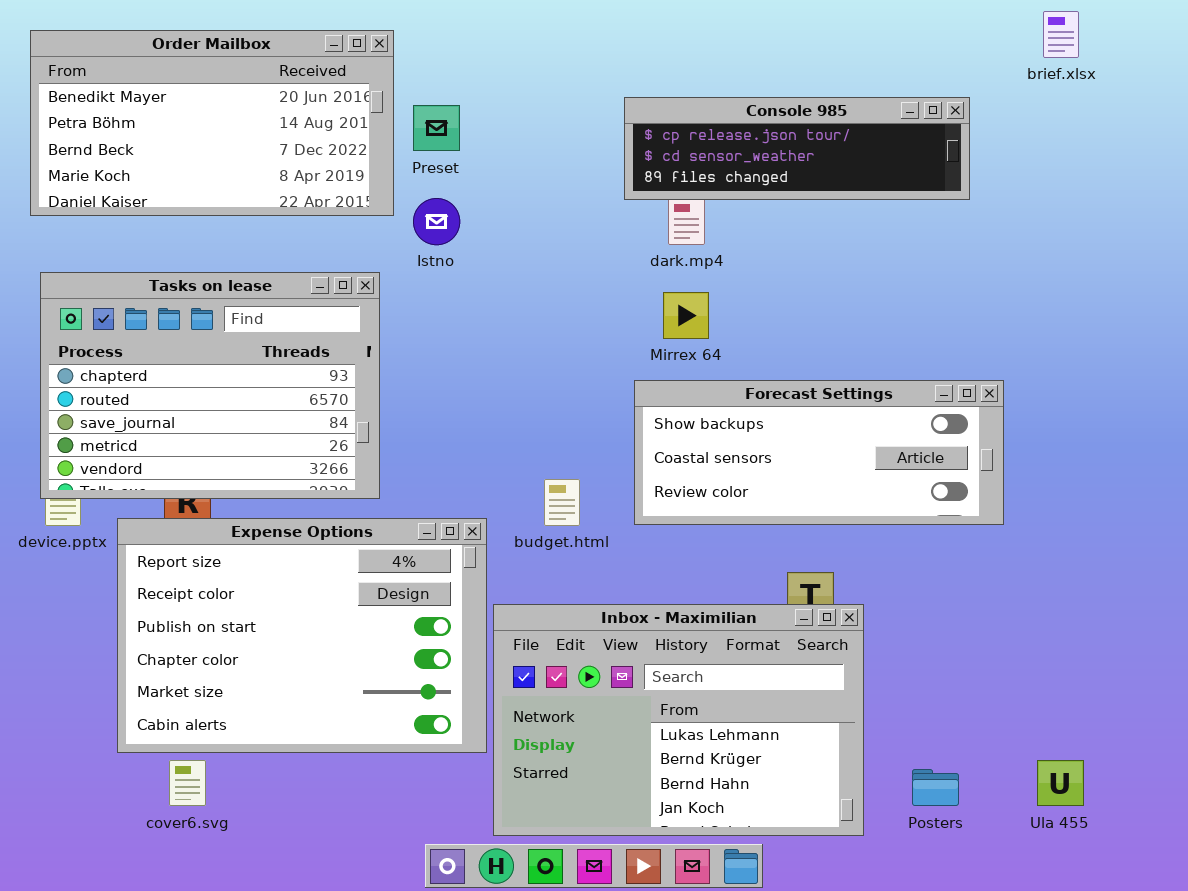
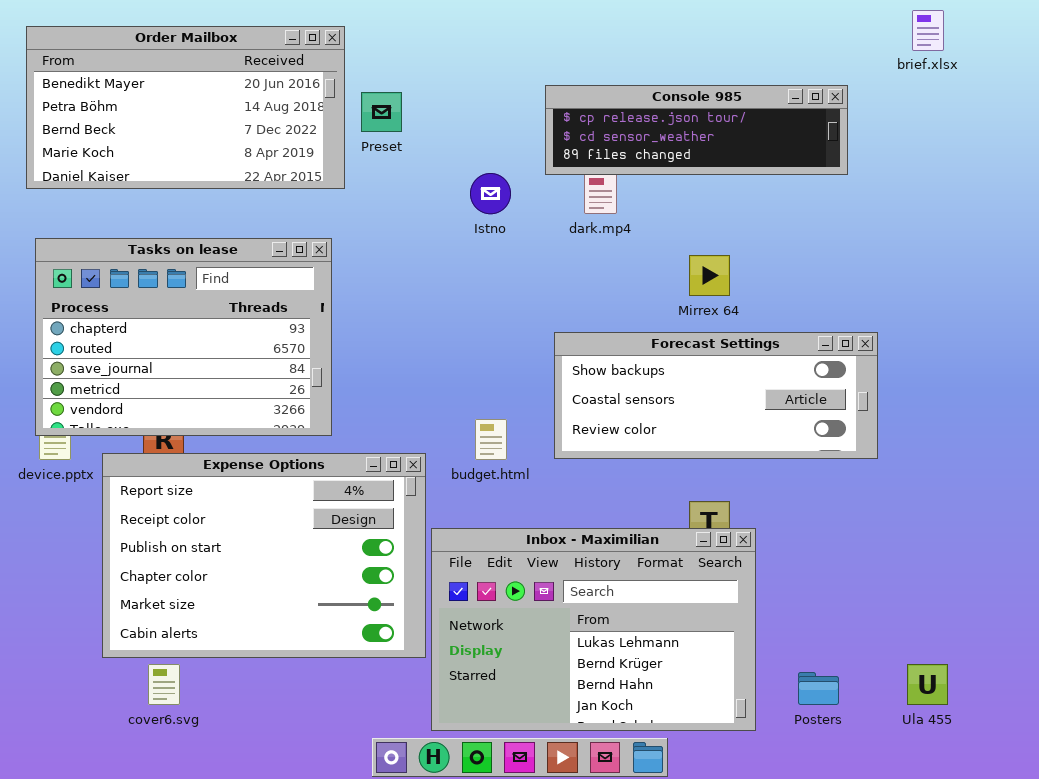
Istno: [413,198,460,245] -> [470,173,511,214], moved
Mirrex 64: [663,292,709,339] -> [689,255,730,296], moved

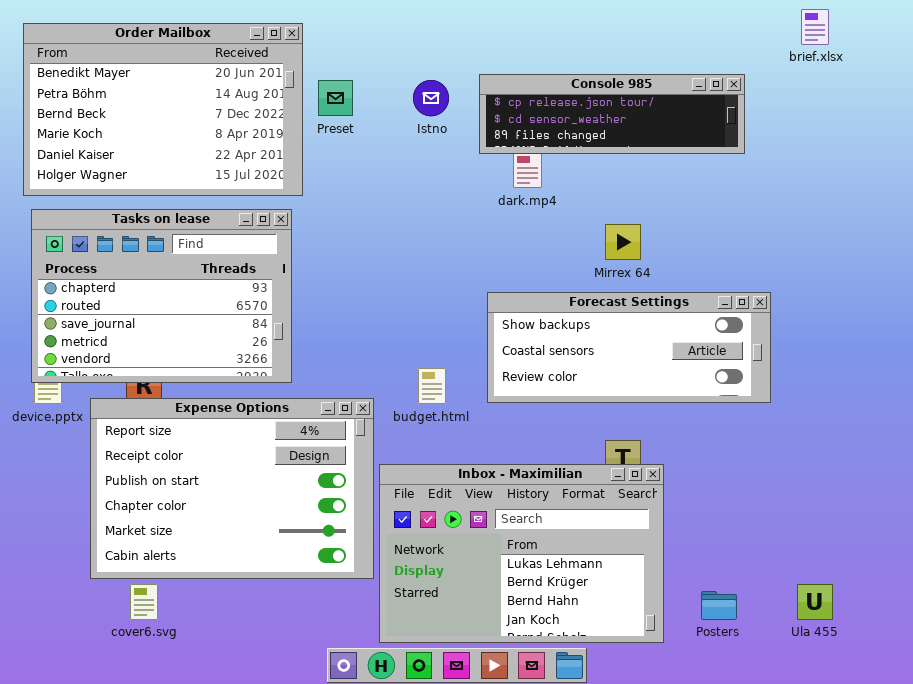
Order Mailbox: [26,26,345,189] -> [23,23,303,196], resized
Istno: [470,173,511,214] -> [413,80,449,116], moved

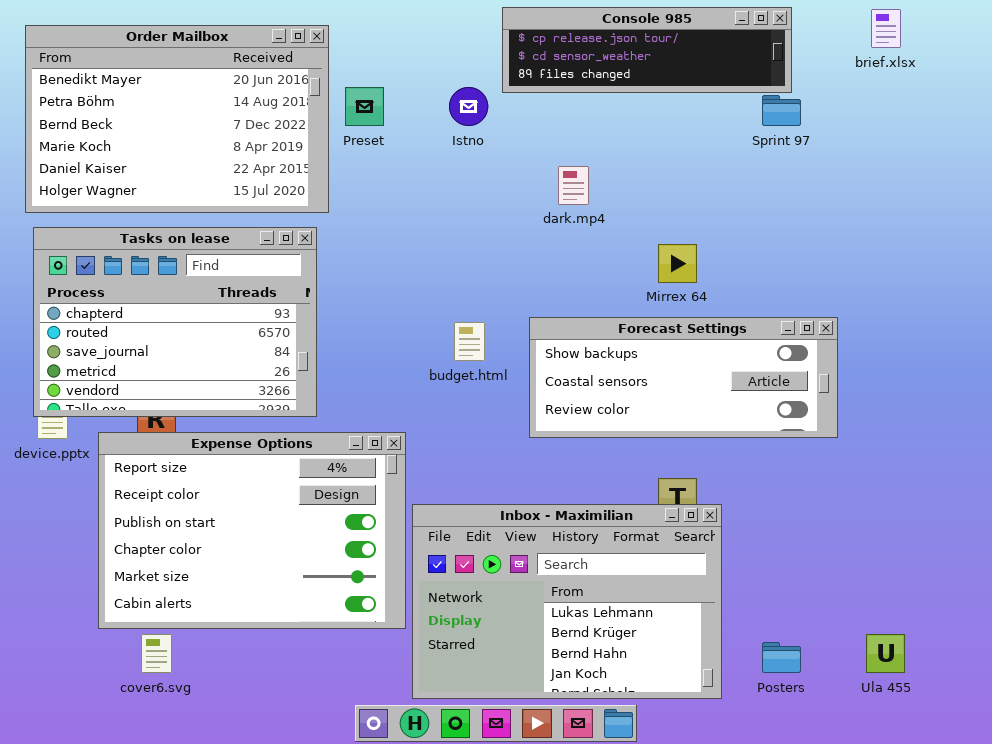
Console 985: [479,74,745,154] -> [502,7,792,93], moved
budget.html: [418,368,446,404] -> [454,322,485,361], moved

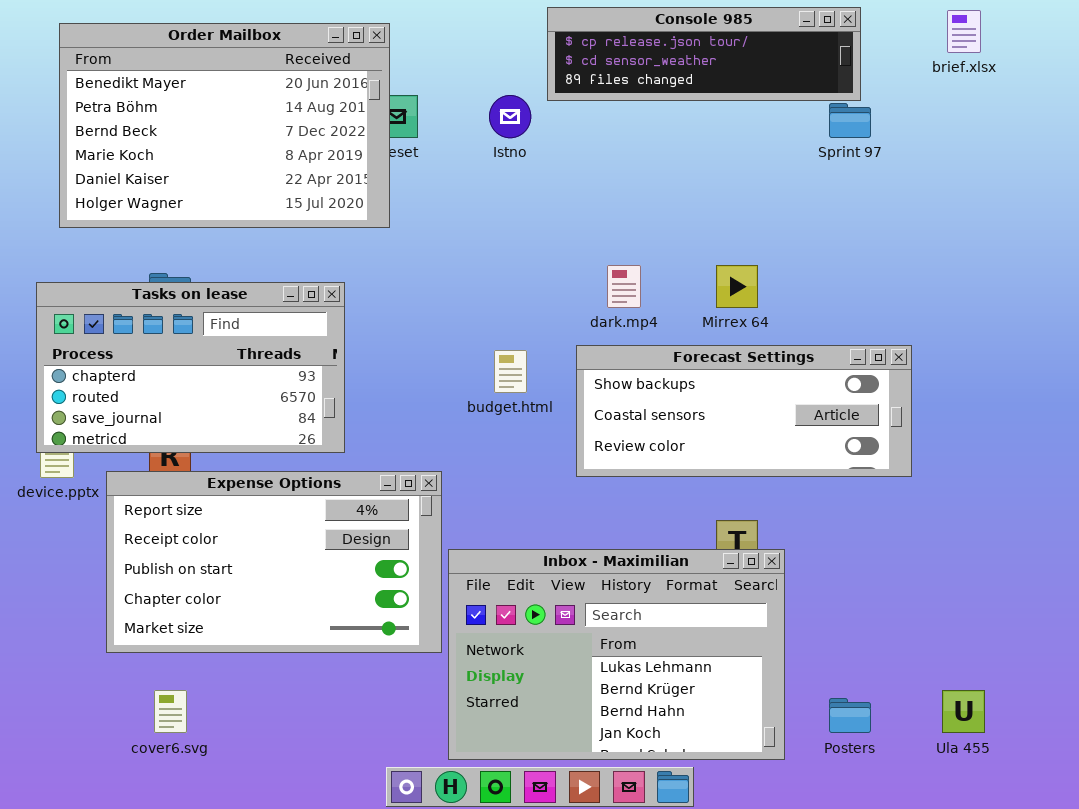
Order Mailbox: [25,25,329,213] -> [59,23,390,228], moved
dark.mp4: [558,166,589,205] -> [607,265,641,308], moved
Tasks on lease: [33,227,317,417] -> [36,282,345,453], resized
Expense Options: [98,432,406,629] -> [106,471,442,653], resized

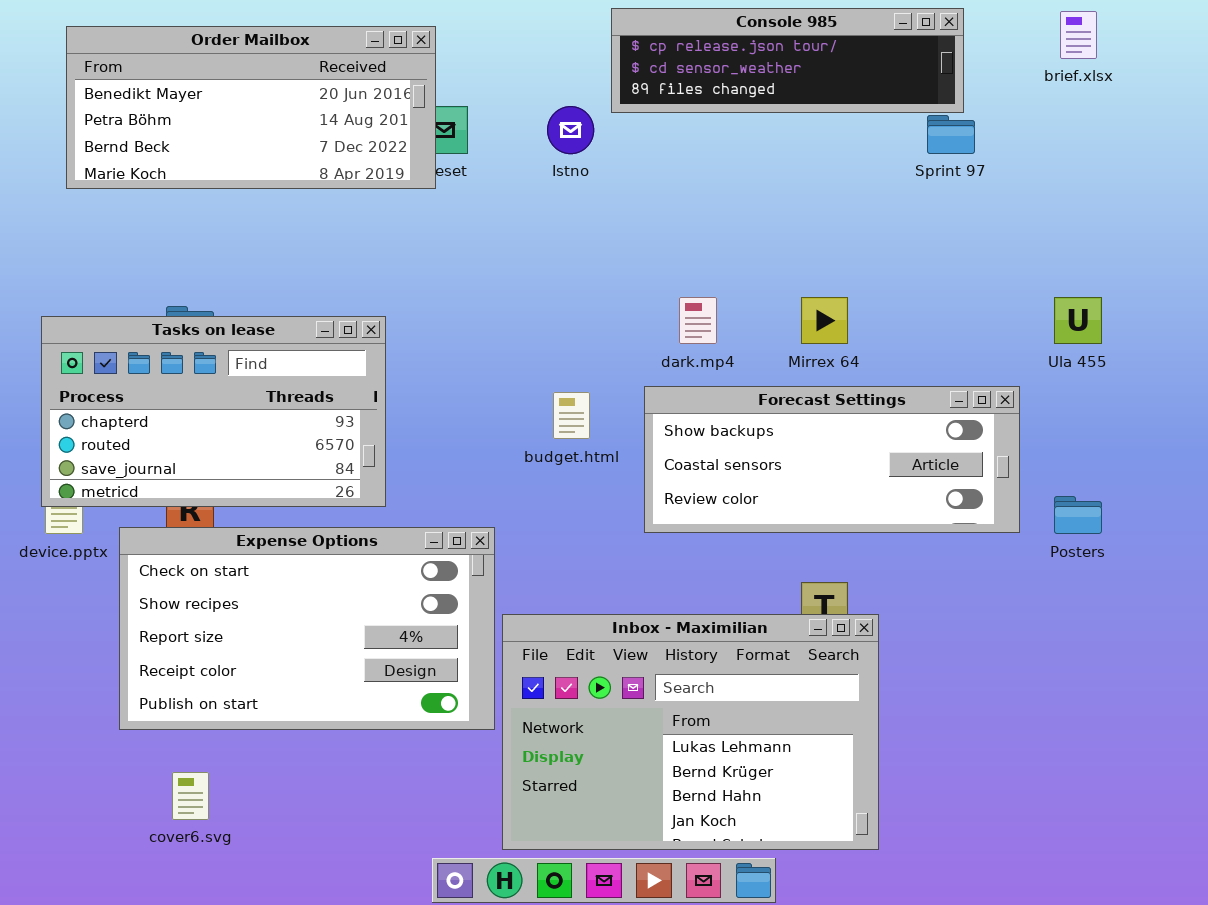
Order Mailbox: [59,23,390,228] -> [66,26,436,189], resized
Expense Options: [106,471,442,653] -> [119,527,495,730], scrolled up 2 rows
Ula 455: [942,690,985,733] -> [1054,297,1102,344], moved
Posters: [829,698,871,733] -> [1054,496,1102,534], moved

